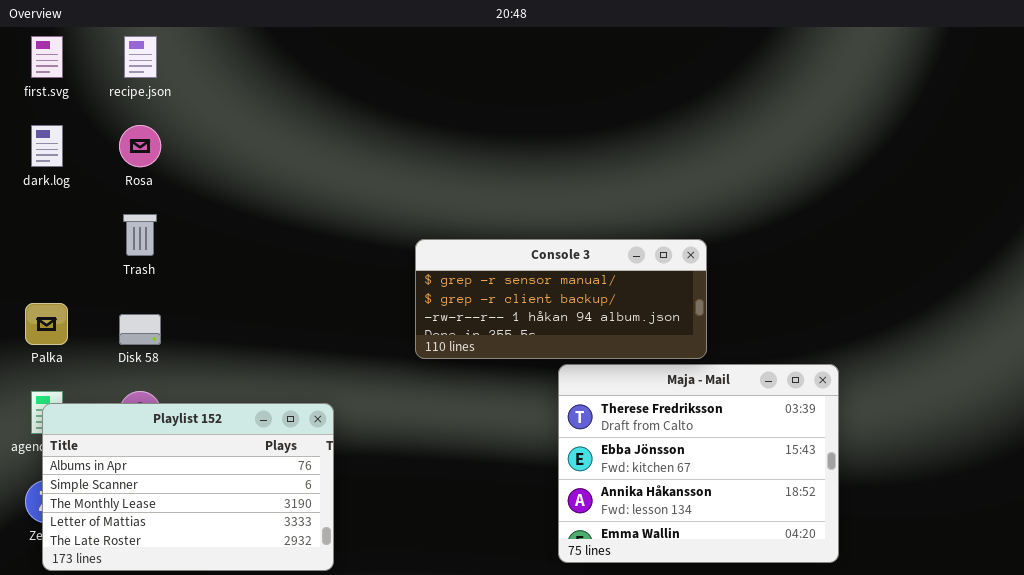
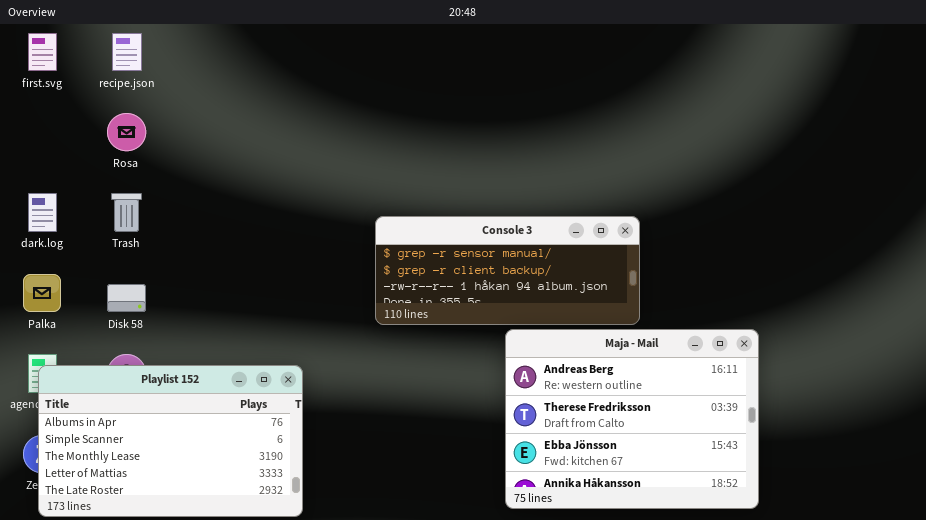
dark.log: [31,125,63,167] -> [28,193,57,232], moved
Maja - Mail: [558,364,839,563] -> [505,329,759,509], scrolled up 1 row

